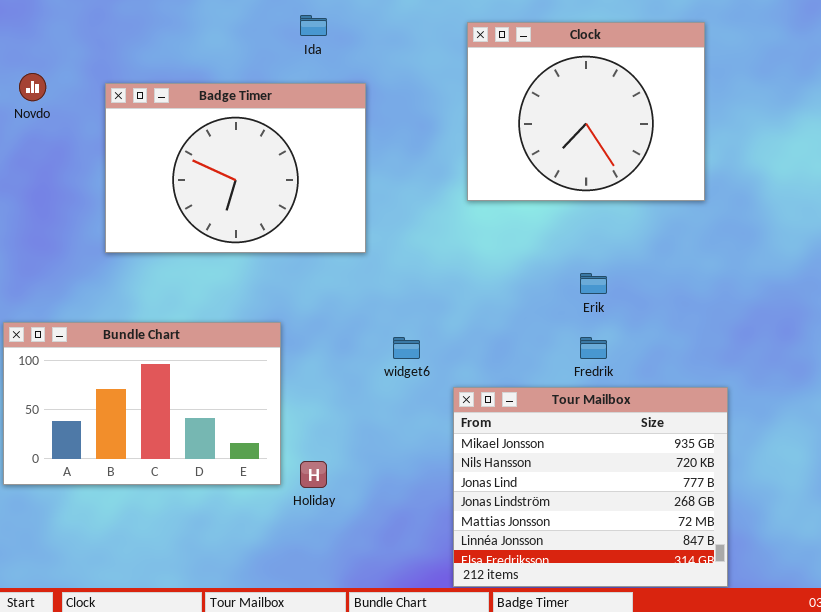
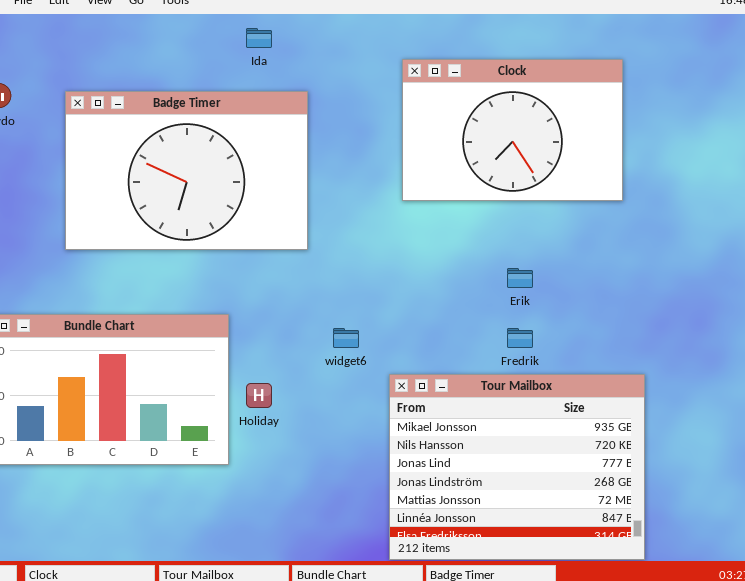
Clock: [467,22,705,201] -> [402,59,623,201], resized
Holiday: [300,461,327,488] -> [246,383,272,408], moved

